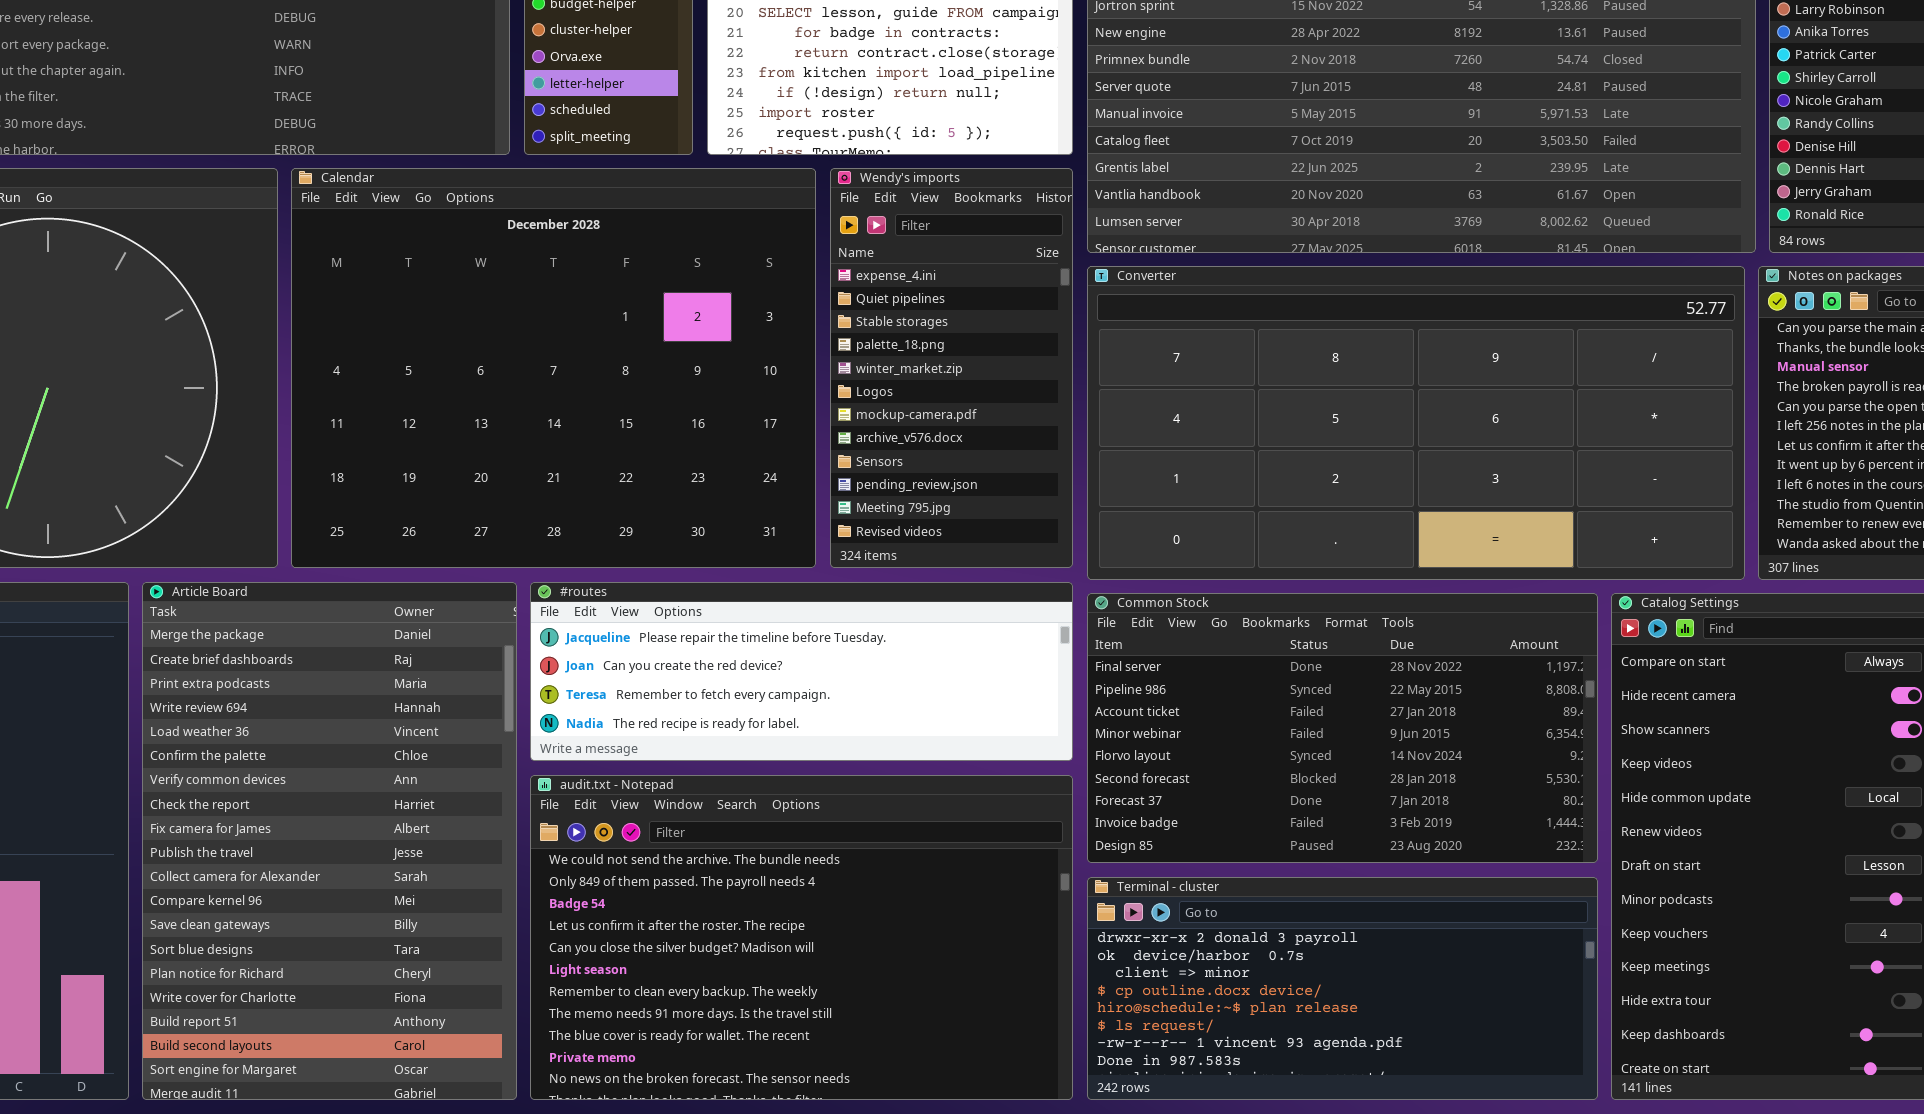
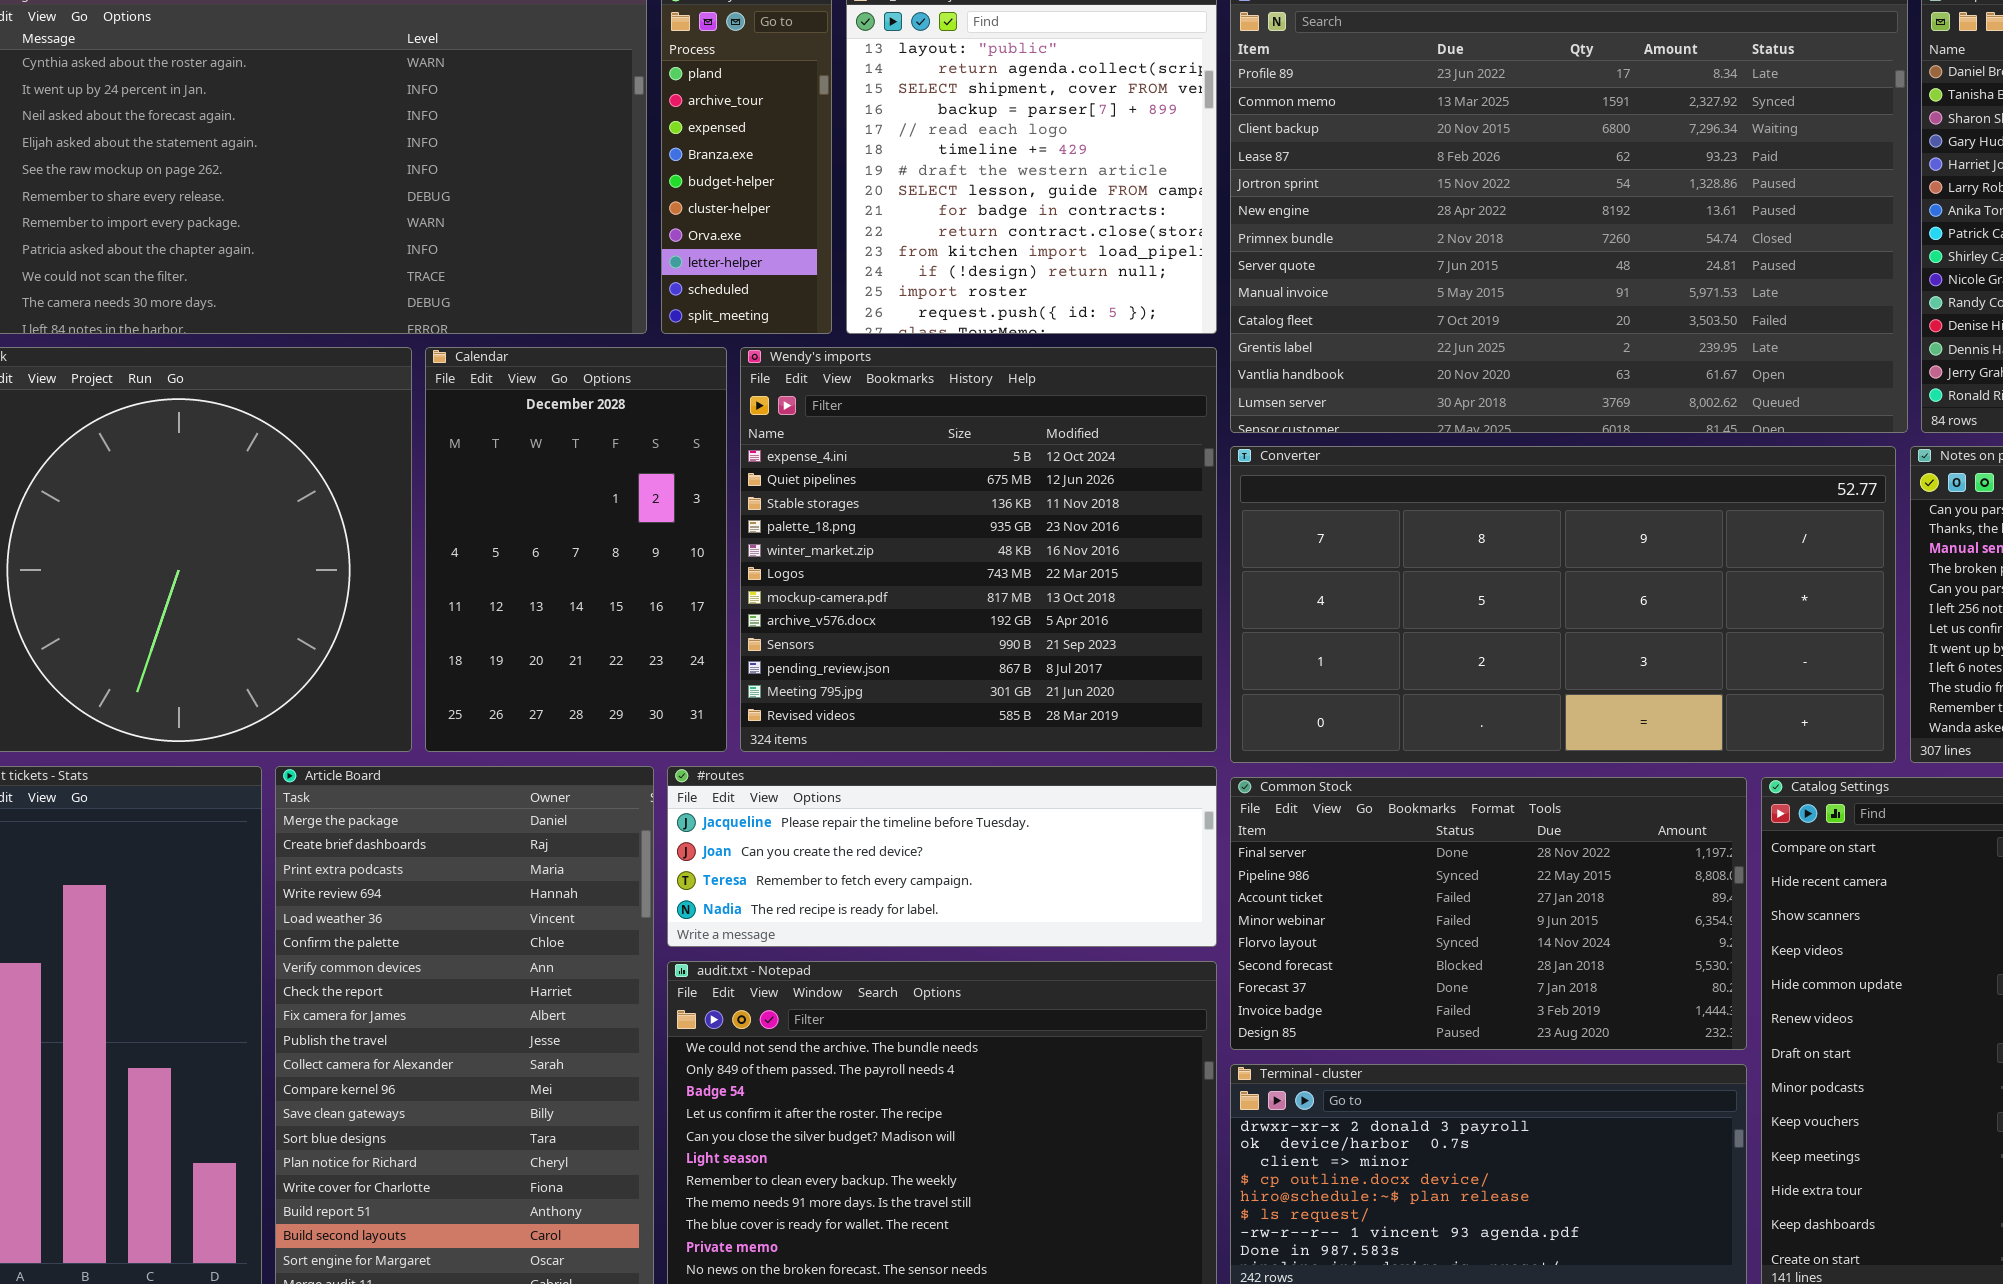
Calendar: [291,168,816,568] -> [425,347,727,752], resized
Wendy's imports: [830,168,1073,568] -> [740,347,1217,752], resized

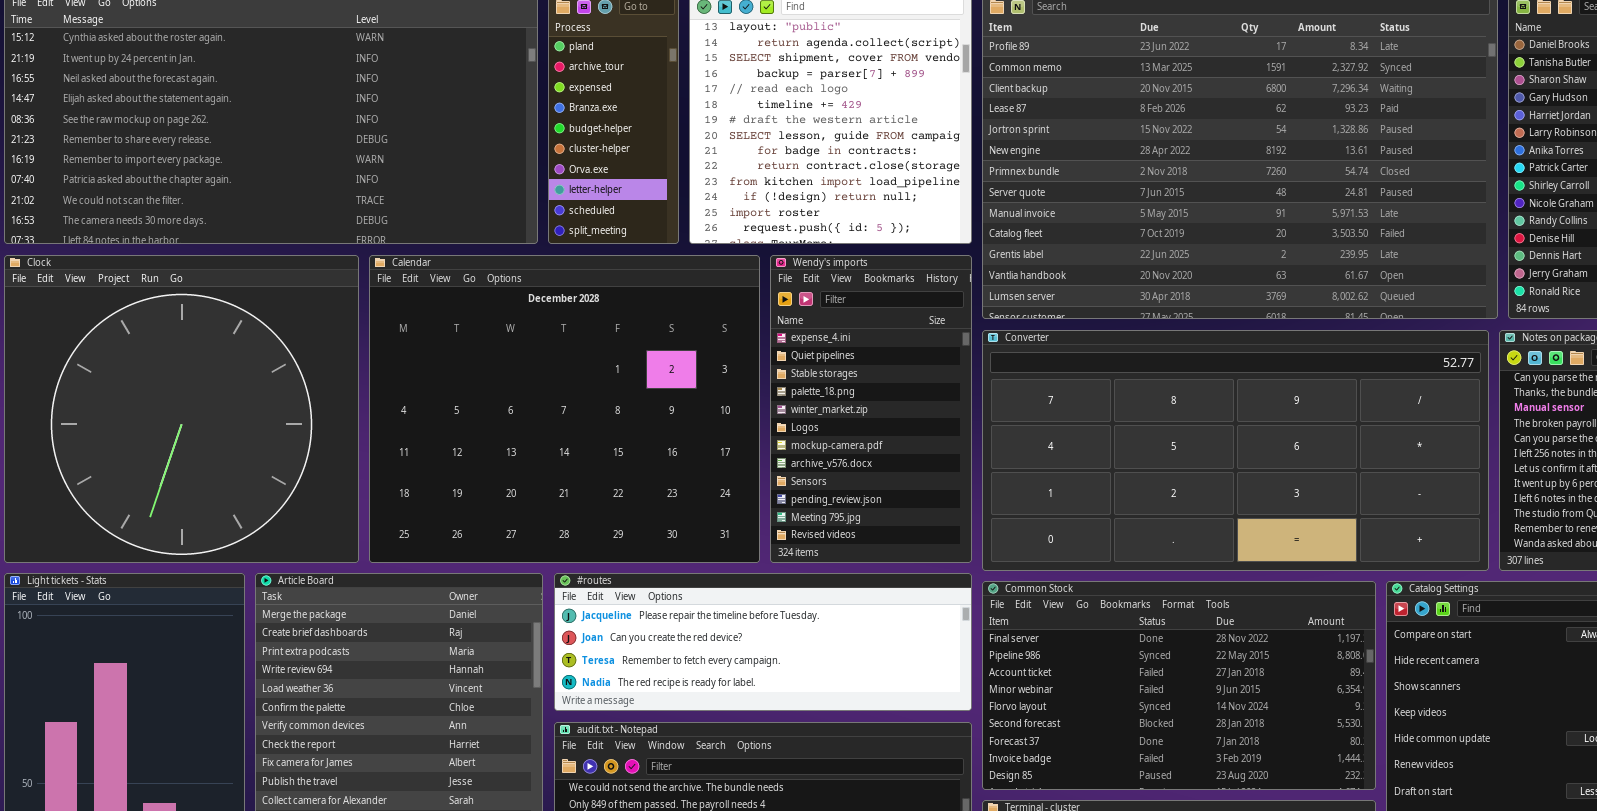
Calendar: [425,347,727,752] -> [369,255,760,563], resized
Wendy's imports: [740,347,1217,752] -> [770,255,972,563], resized

